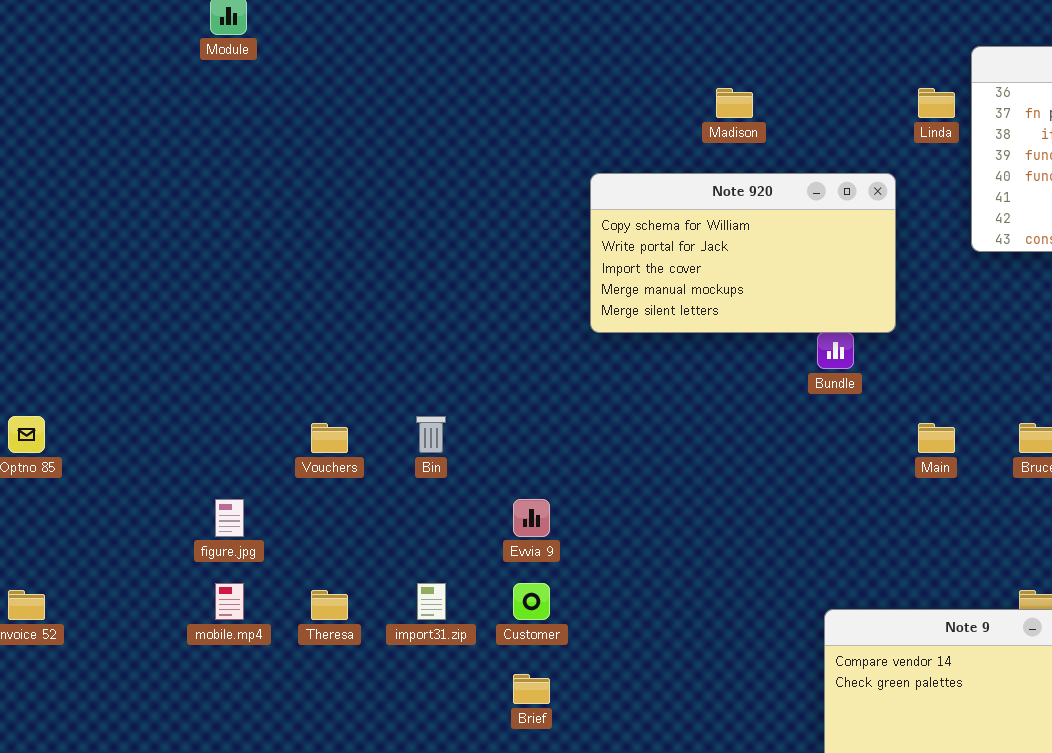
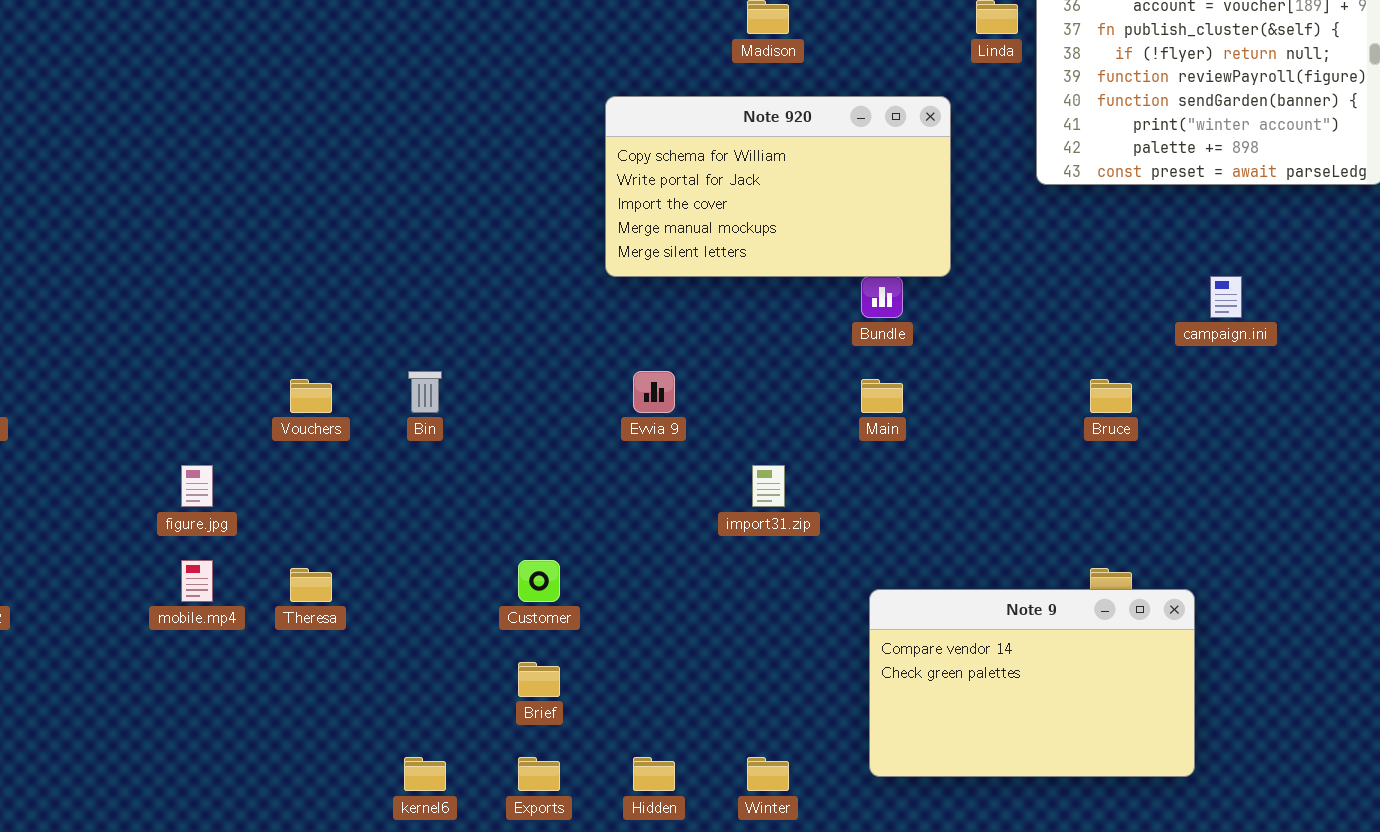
Main: [918,423,955,453] -> [861,379,903,413], moved
Evvia 9: [513,499,550,537] -> [633,371,675,413], moved
import31.zip: [417,583,446,620] -> [752,465,785,507], moved

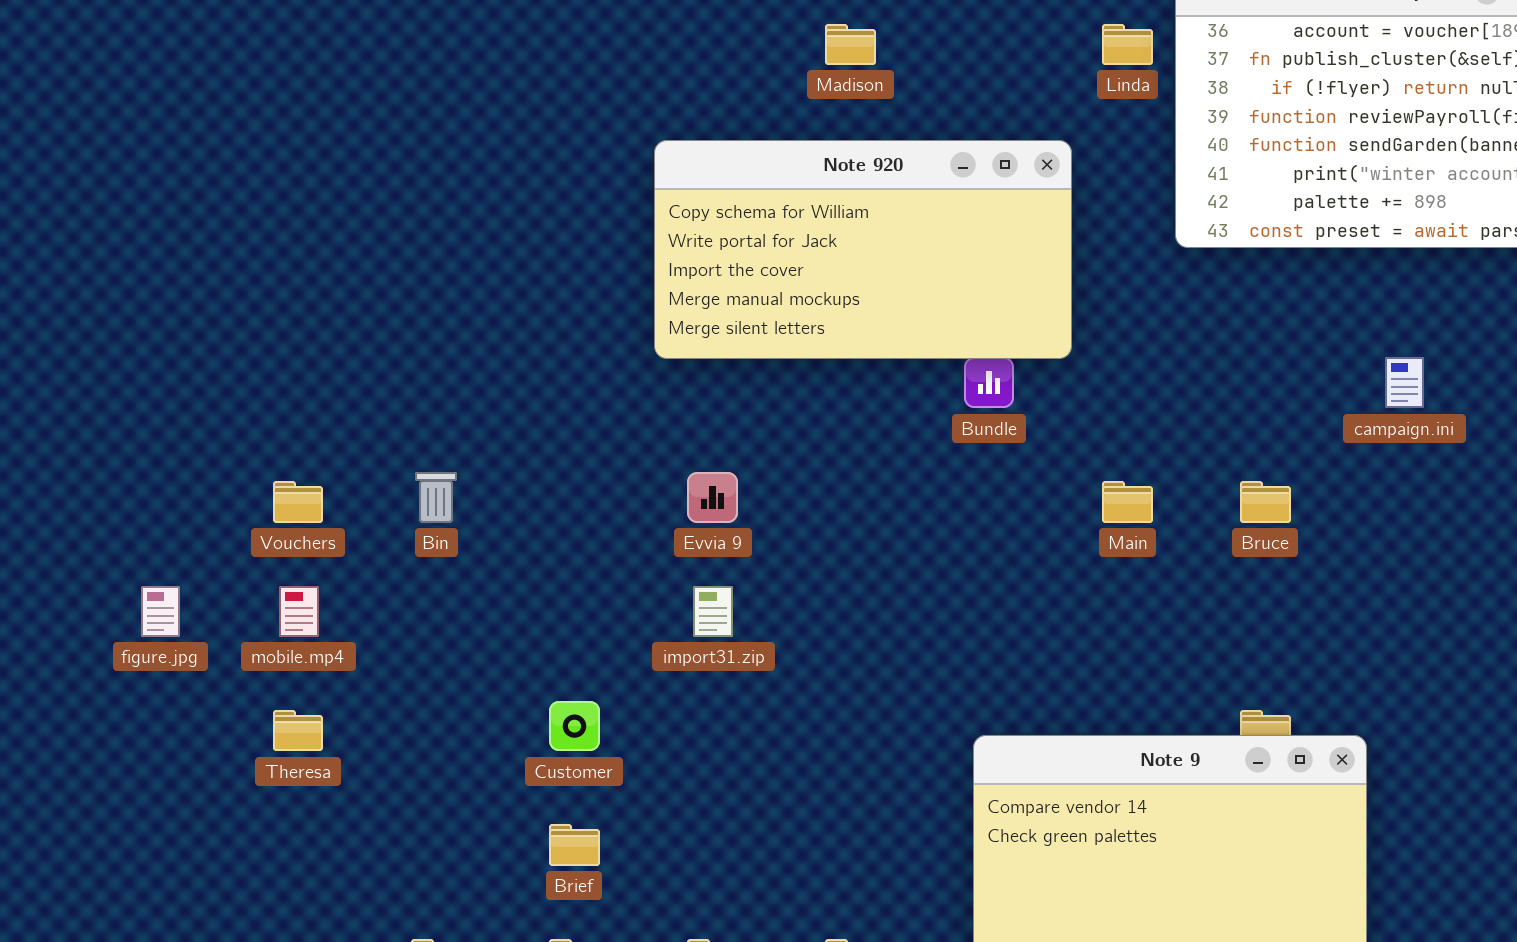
Main: [861,379,903,413] -> [1102,481,1153,523], moved
import31.zip: [752,465,785,507] -> [693,586,733,637], moved
mobile.mp4: [181,560,213,602] -> [279,586,319,637], moved

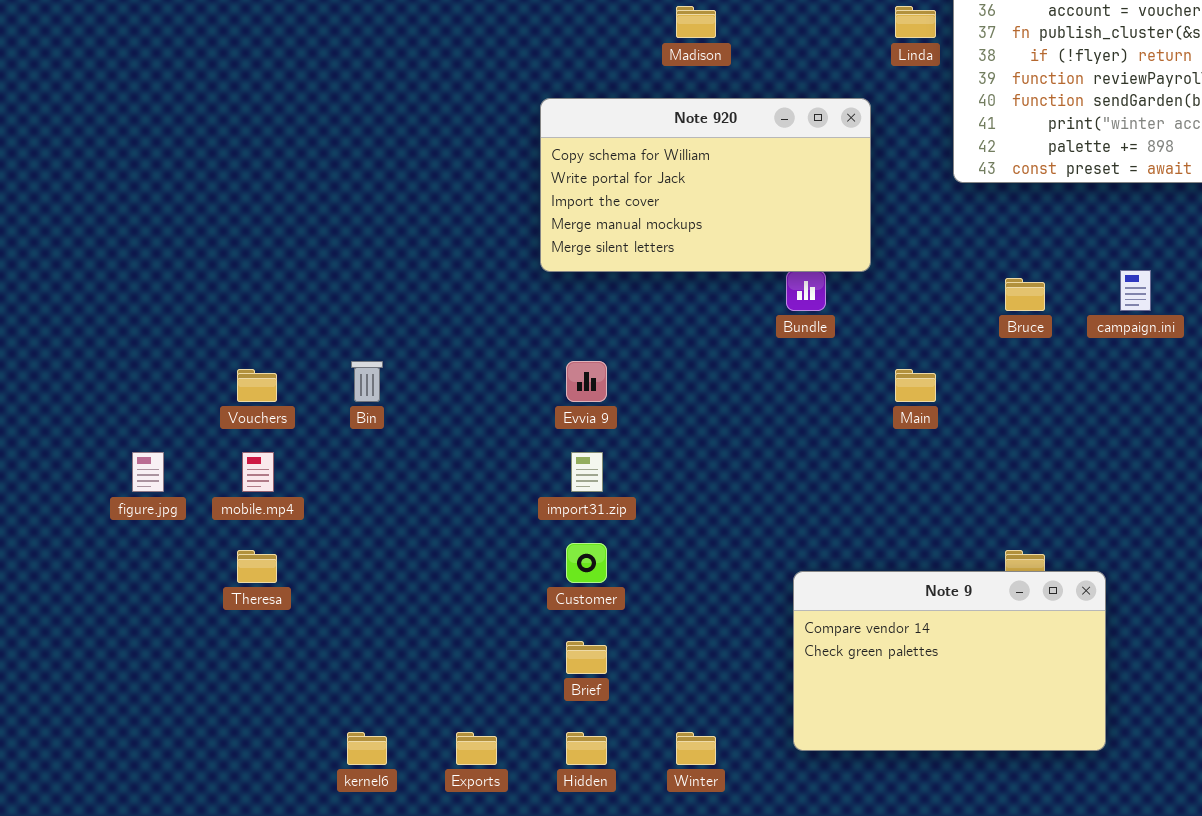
Bruce: [1240,481,1291,523] -> [1005,278,1045,311], moved
Customer: [549,701,600,751] -> [566,543,607,583], moved
Brief: [549,824,600,866] -> [566,641,607,674], moved

